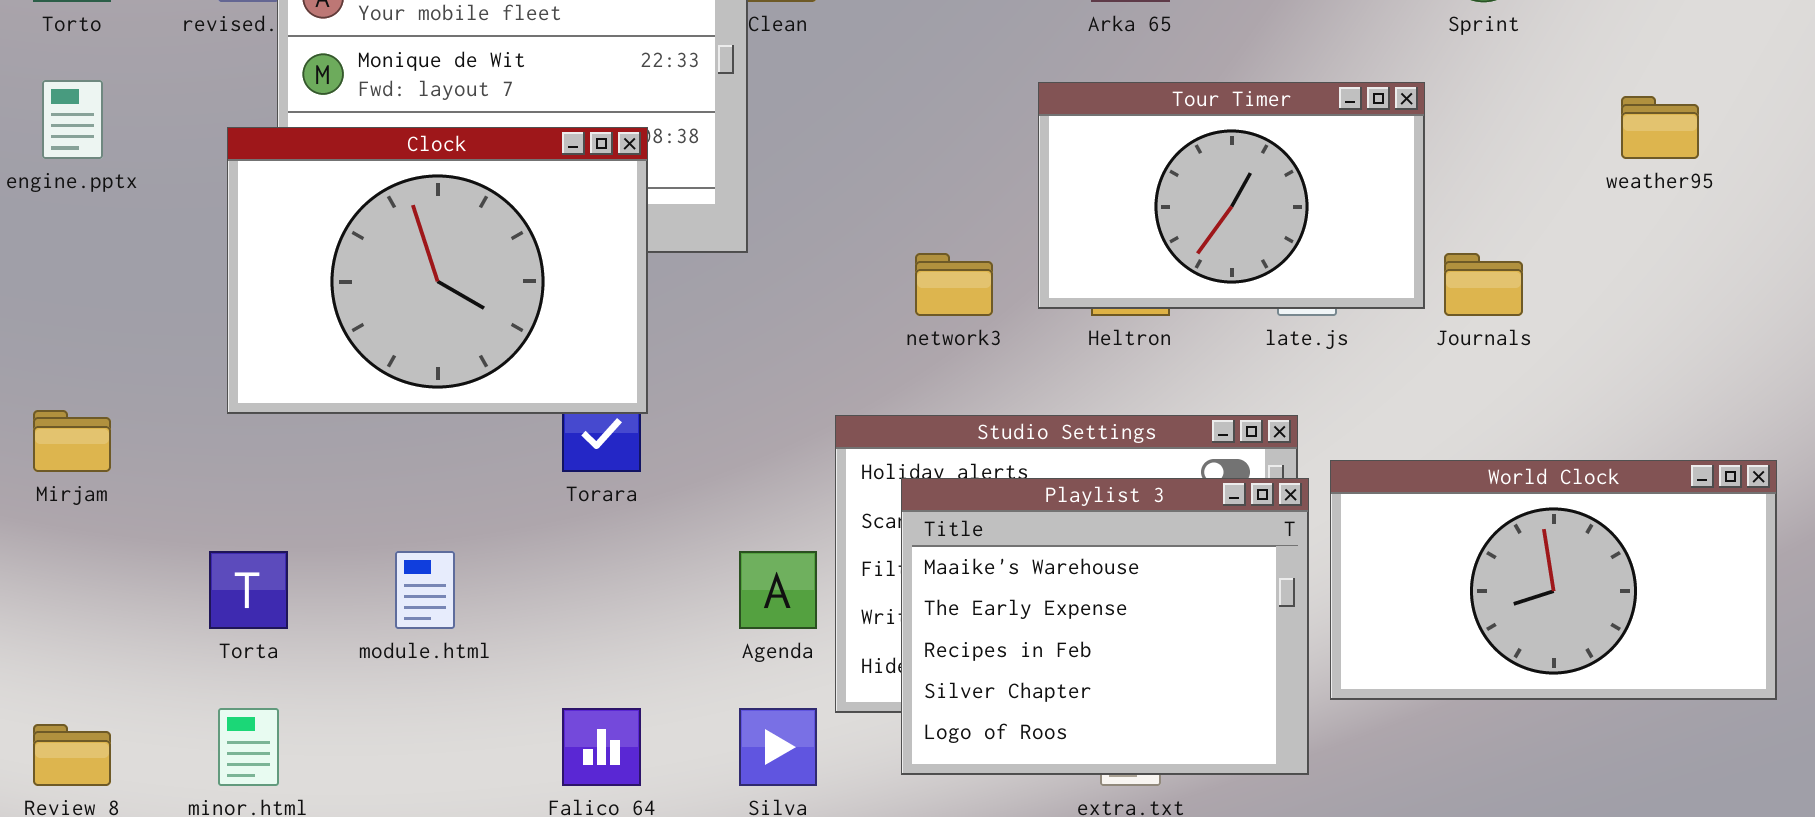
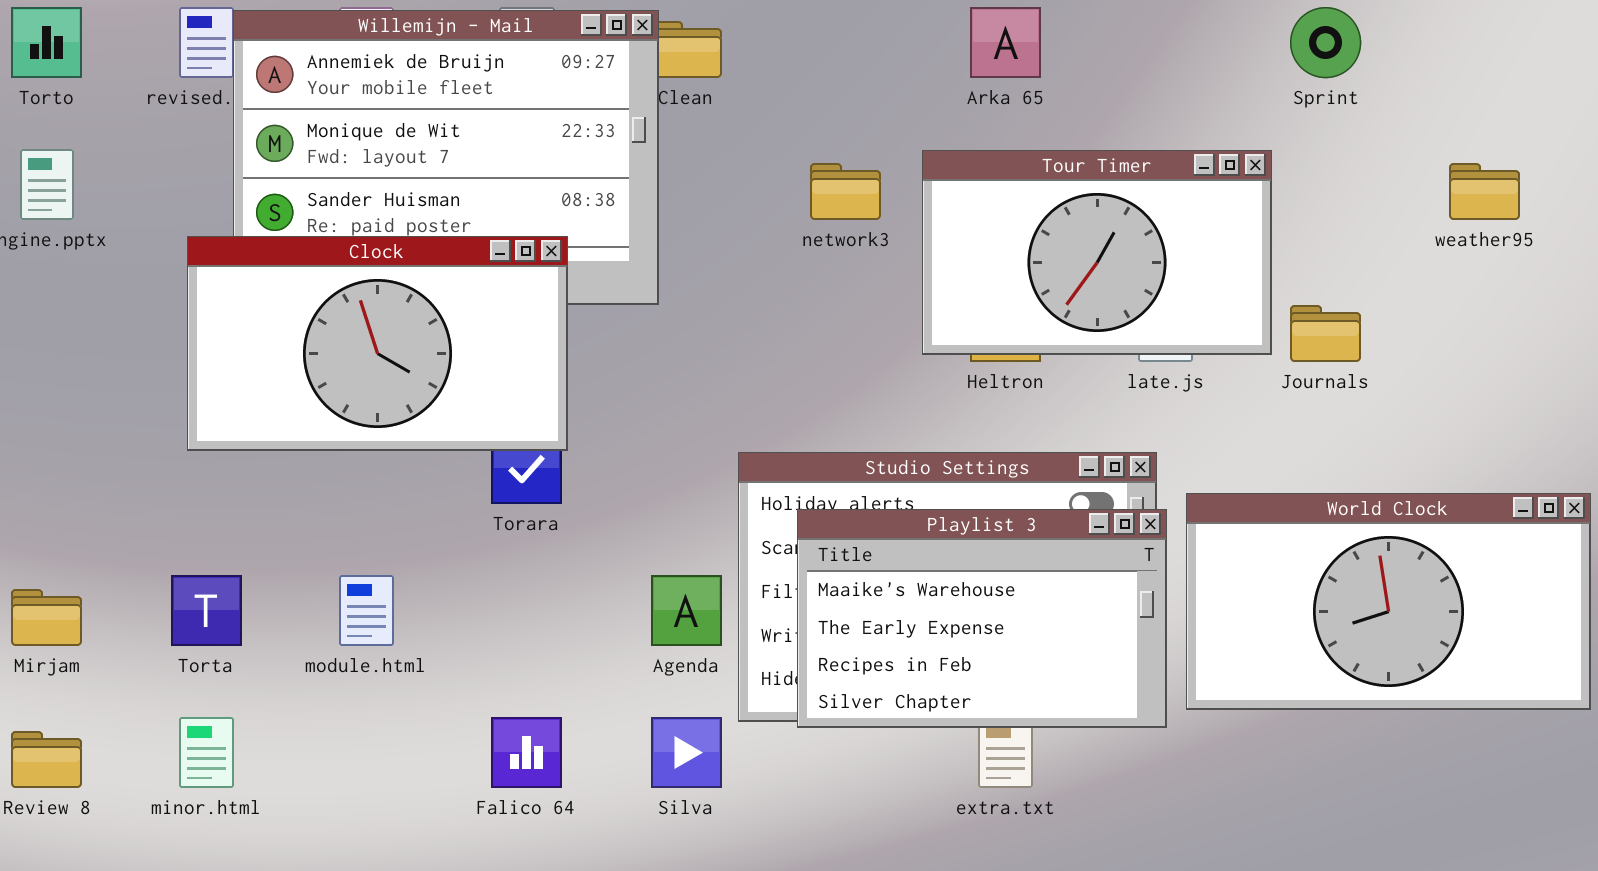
Clock: [227,127,648,414] -> [187,236,568,451], resized
network3: [915,253,993,316] -> [810,163,881,220], moved
Mirjam: [33,410,111,472] -> [11,589,82,646], moved
Playlist 3: [901,478,1309,775] -> [797,509,1167,728], resized

